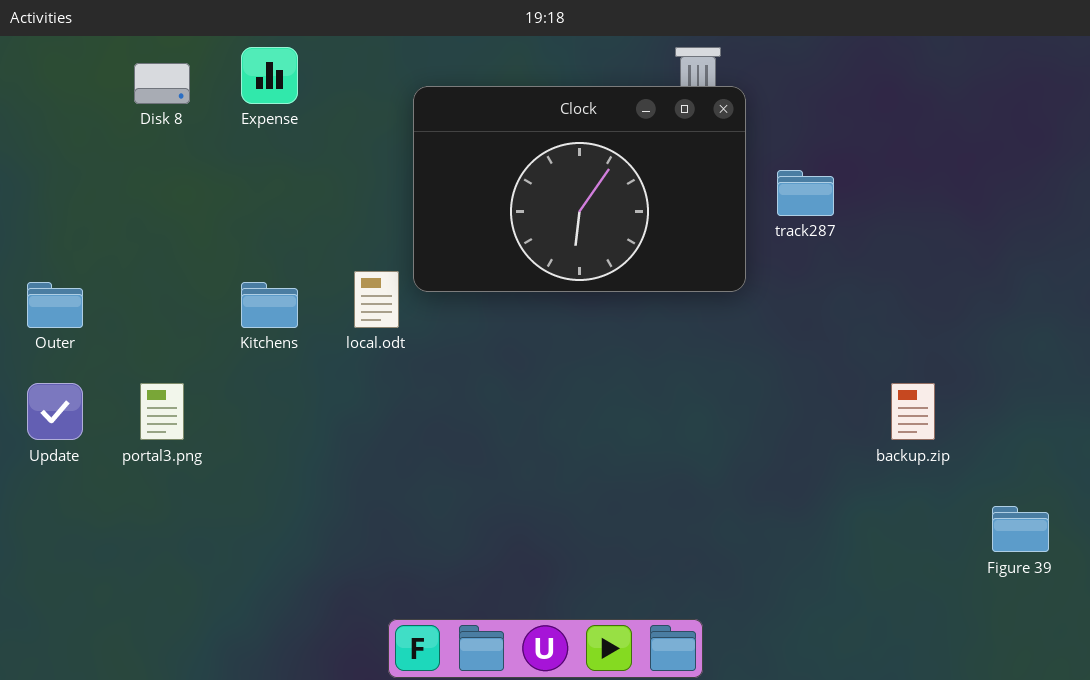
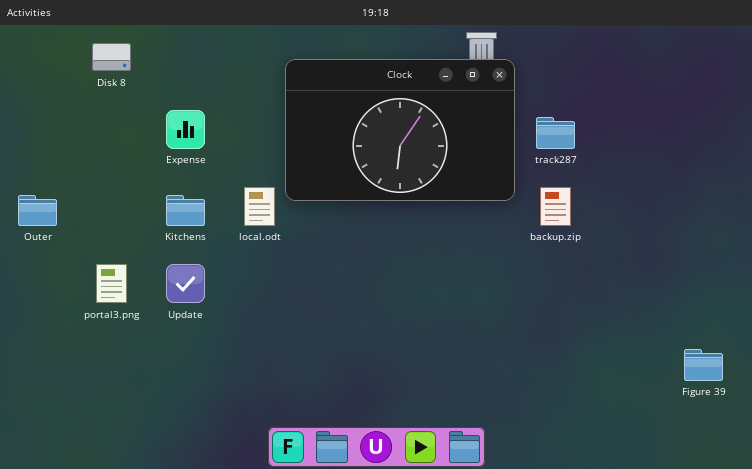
Expense: [241,47,298,104] -> [166,110,205,149], moved
Update: [27,383,83,440] -> [166,264,205,303], moved
backup.zip: [891,383,935,440] -> [540,187,571,226], moved

